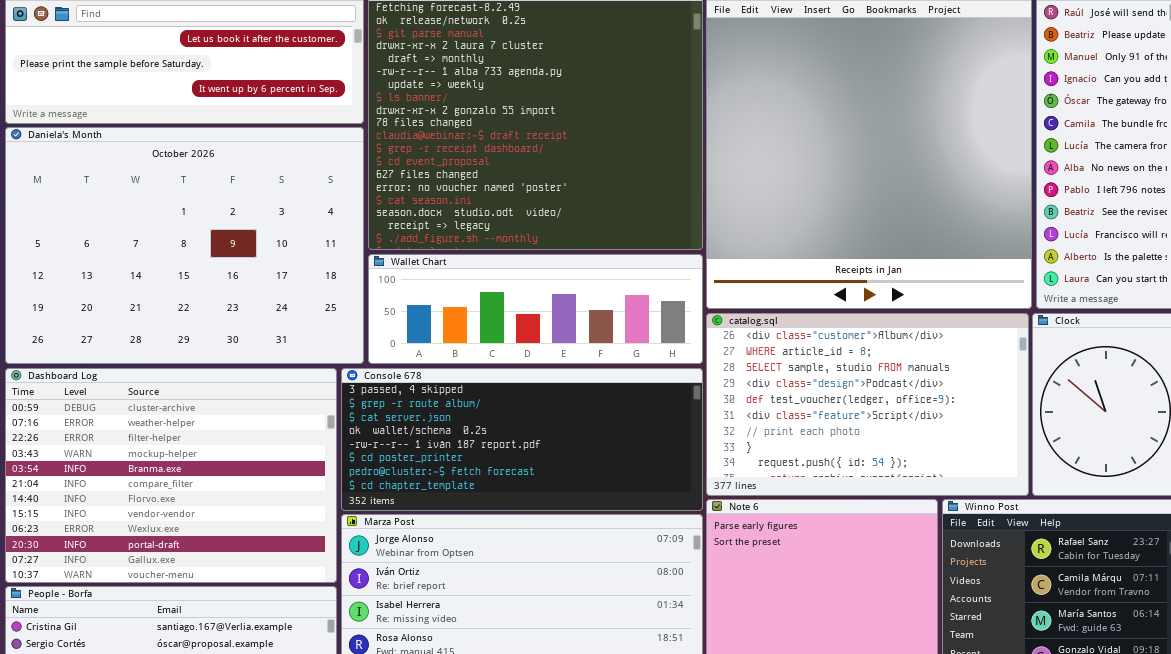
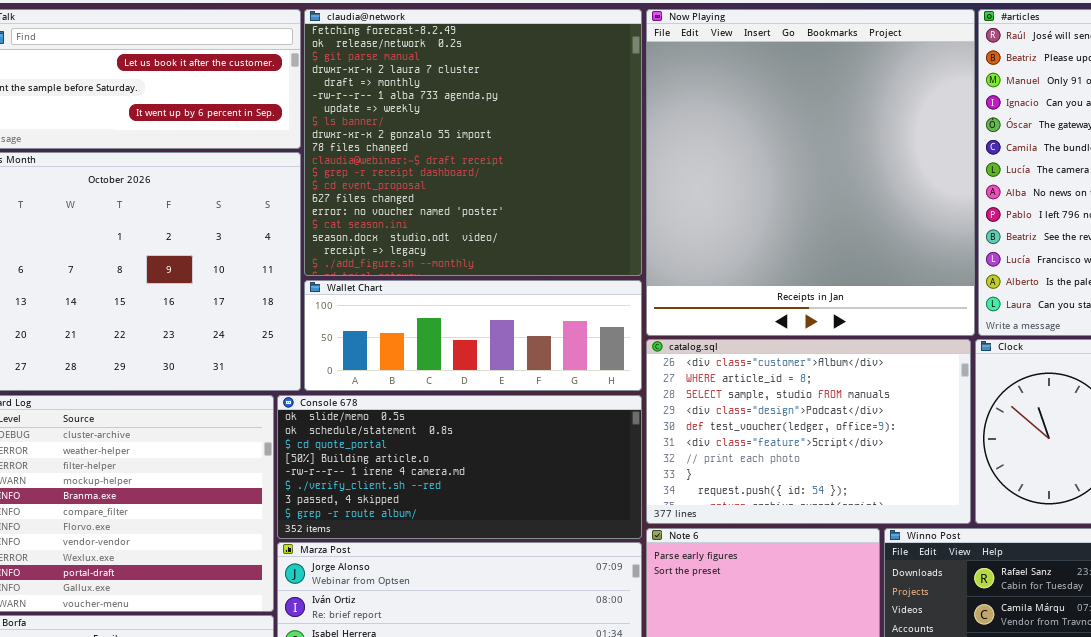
Console 678: [341,368,703,511] -> [277,395,642,539], scrolled up 6 rows

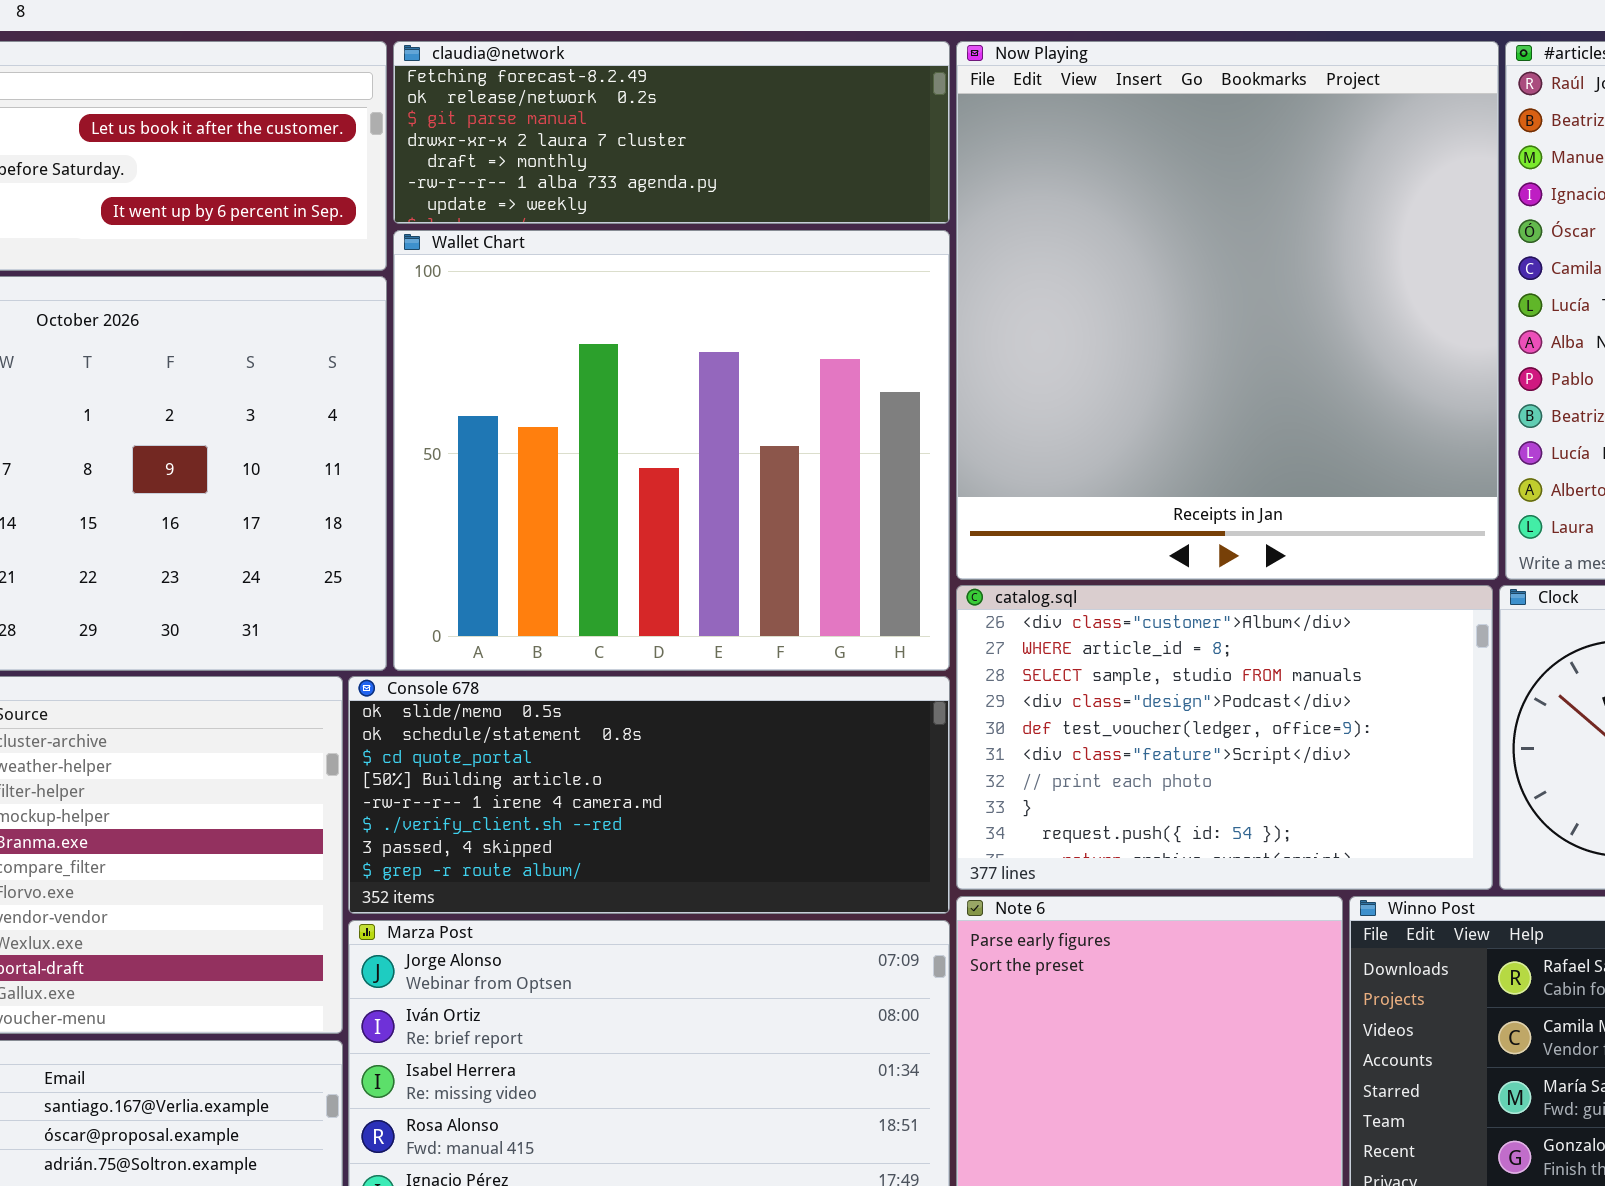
claudia@network: [304,9,642,276] -> [393,41,950,224], resized
Wallet Chart: [304,280,642,391] -> [393,230,950,671], resized

